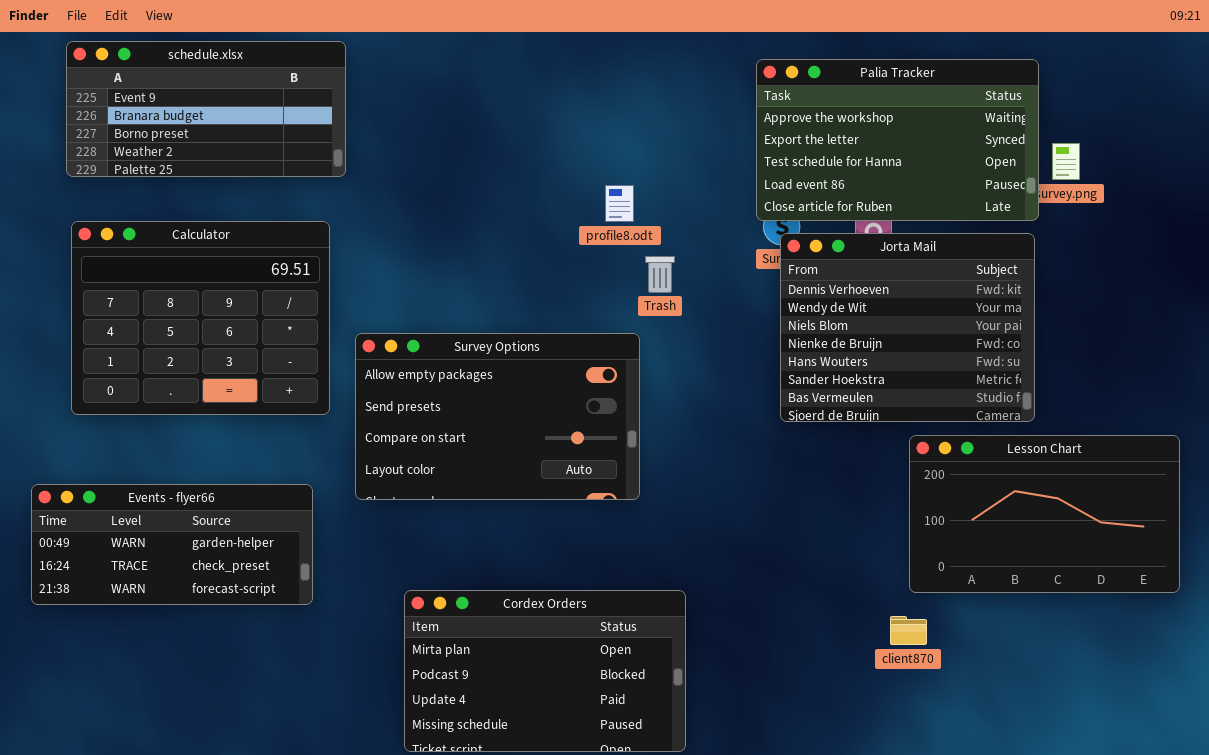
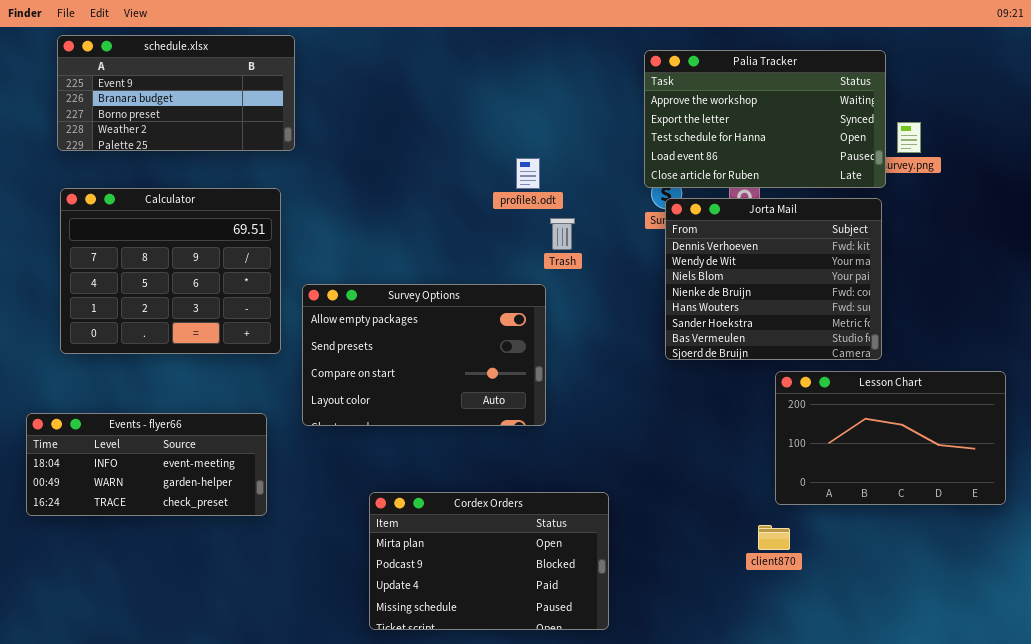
Events - flyer66: [31,484,313,605] -> [26,413,267,516], scrolled up 1 row
Cordex Orders: [404,590,686,752] -> [369,492,609,630], moved

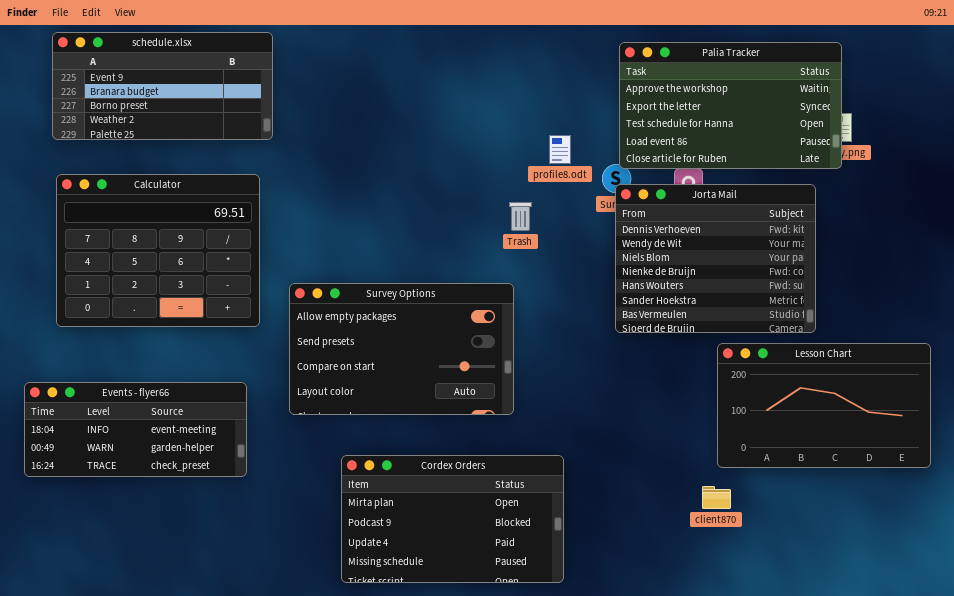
Palia Tracker: [644,50,886,188] -> [619,42,842,169], moved
profile8.odt: [516,158,540,189] -> [549,135,571,164], moved
Survey Options: [302,284,546,426] -> [289,283,514,415], moved

